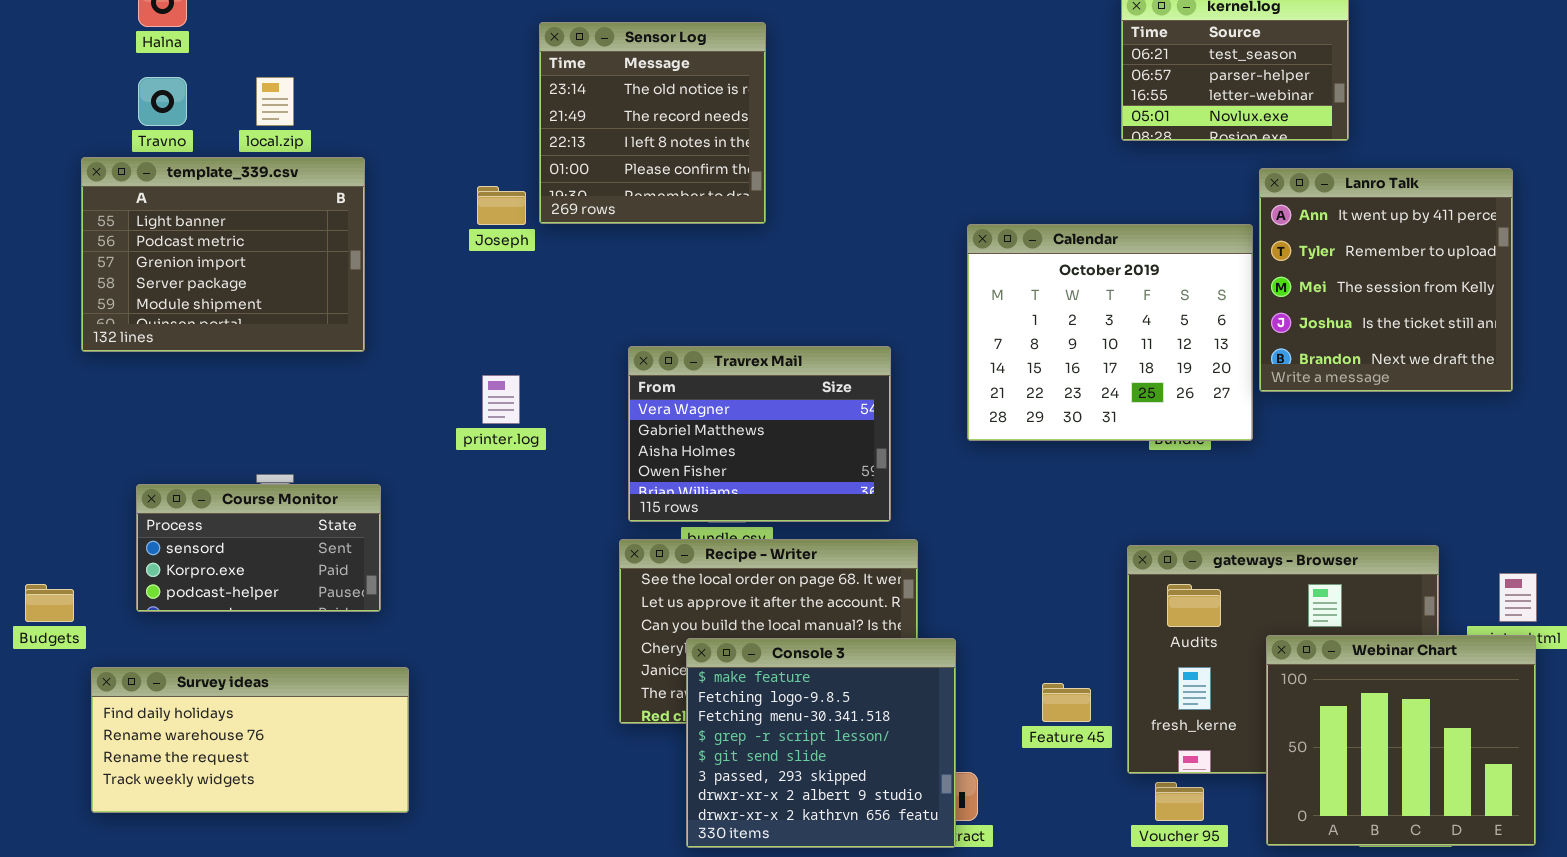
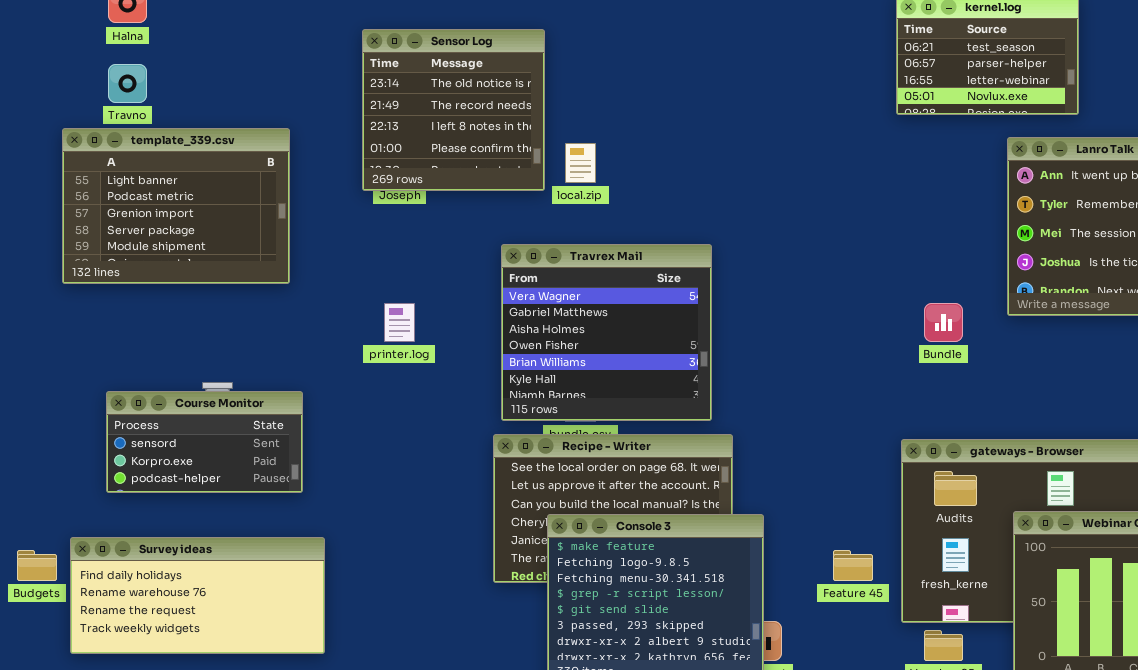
Sensor Log: [539,22,766,224] -> [362,29,545,191], moved
local.zip: [256,77,294,126] -> [565,143,596,183], moved
Calendar: [967,224,1253,441] -> none, closed
Travrex Mail: [628,346,891,522] -> [501,244,712,421], resized
Budgets: [25,584,74,622] -> [17,550,57,581], moved

